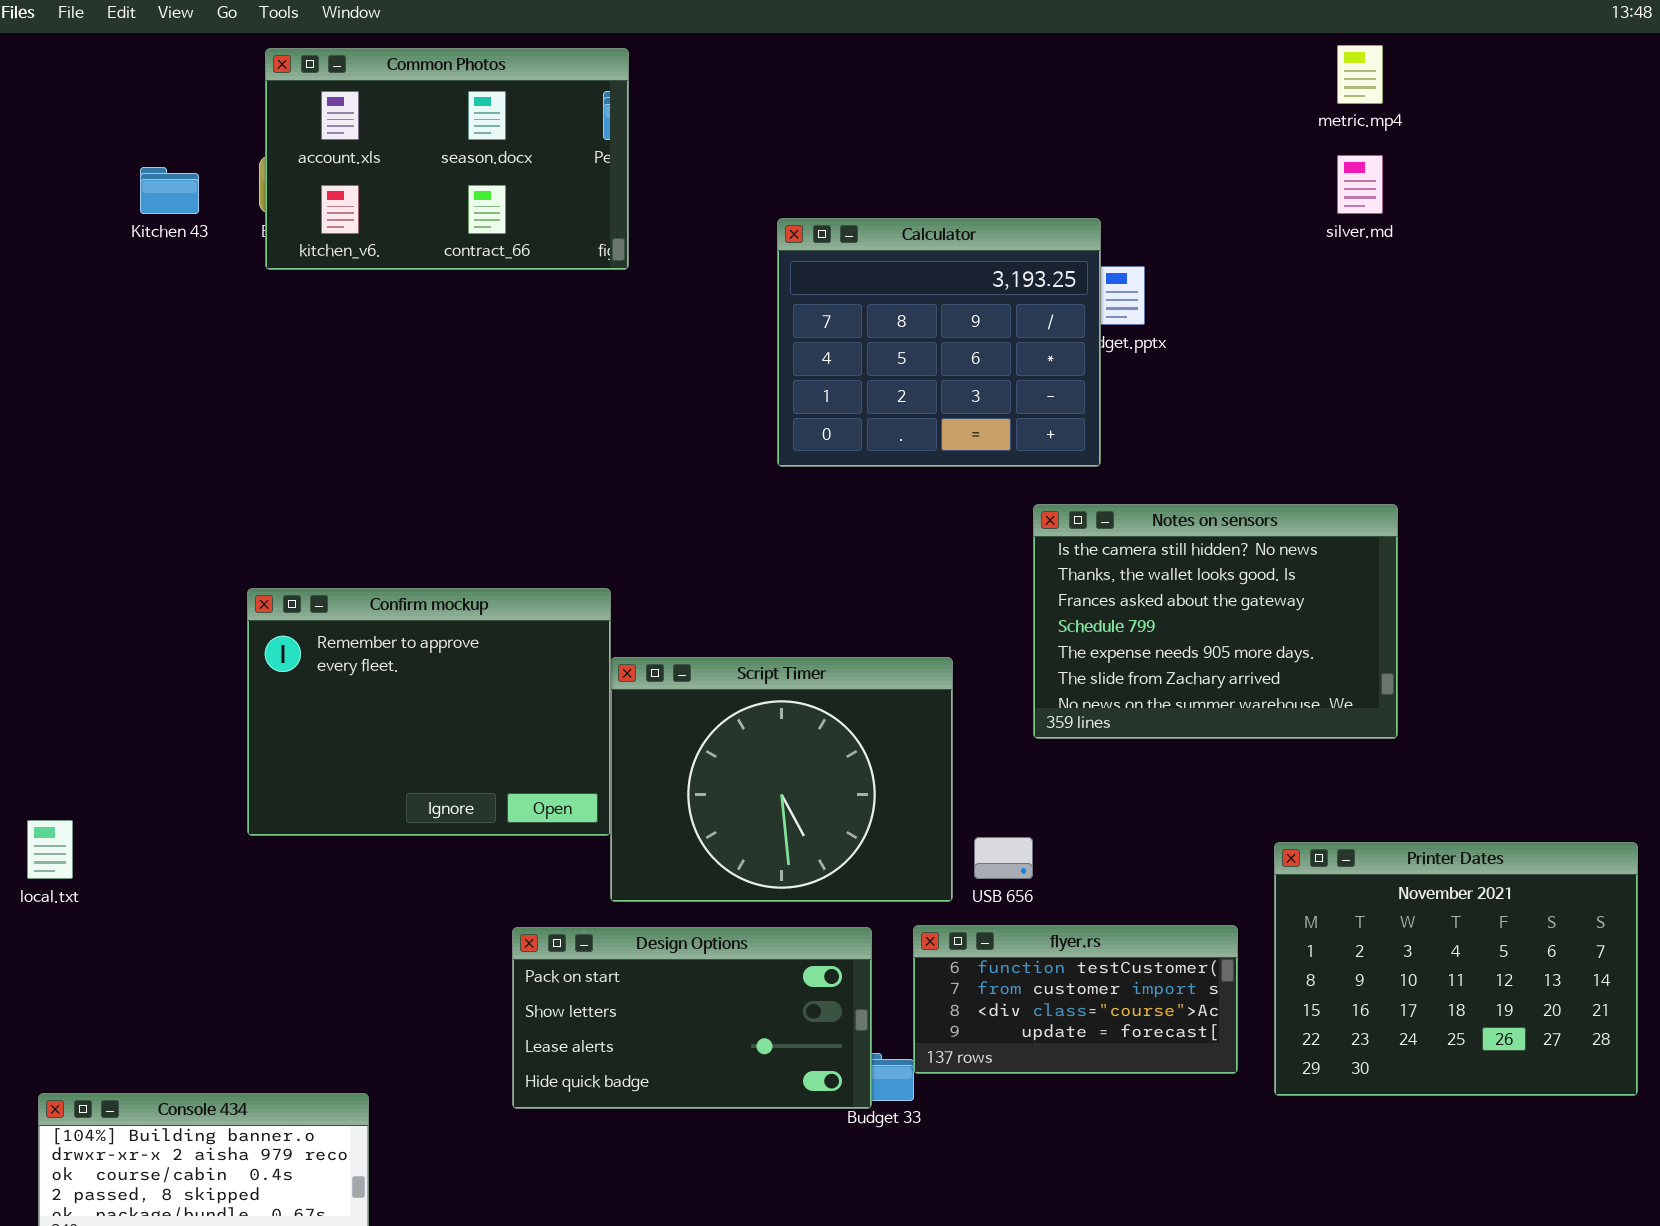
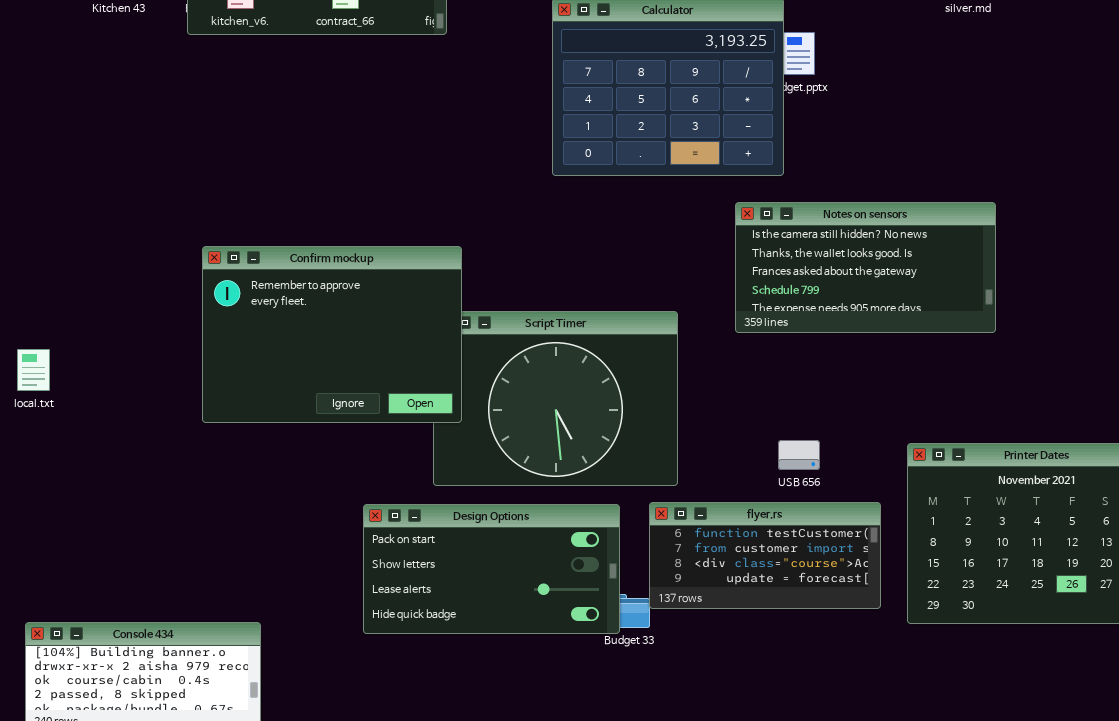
Notes on sensors: [1033,504,1398,739] -> [735,202,996,333], resized
Confirm mockup: [247,588,611,836] -> [202,246,462,423], moved
local.txt: [27,820,73,879] -> [17,349,50,391], moved
USB 656: [974,837,1033,879] -> [778,440,820,470], moved

